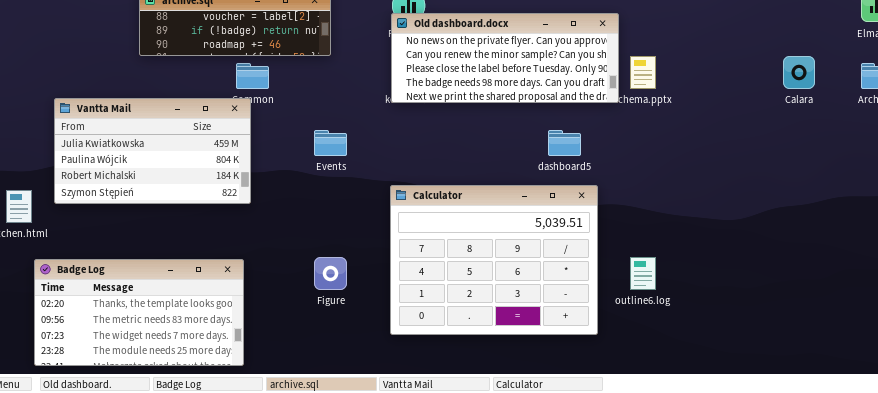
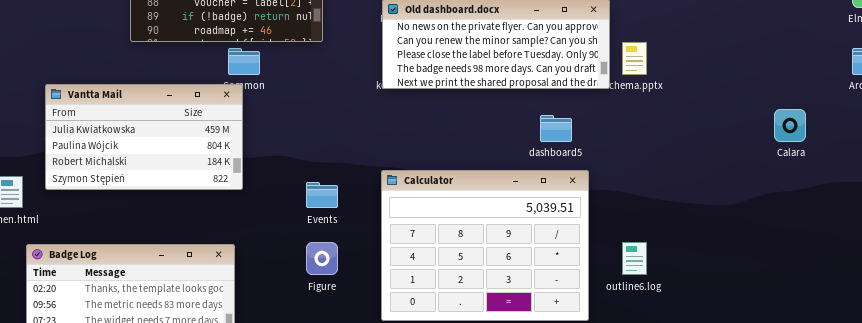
Calara: [783,56,815,89] -> [774,109,806,142], moved
Events: [314,130,347,156] -> [306,182,338,208], moved

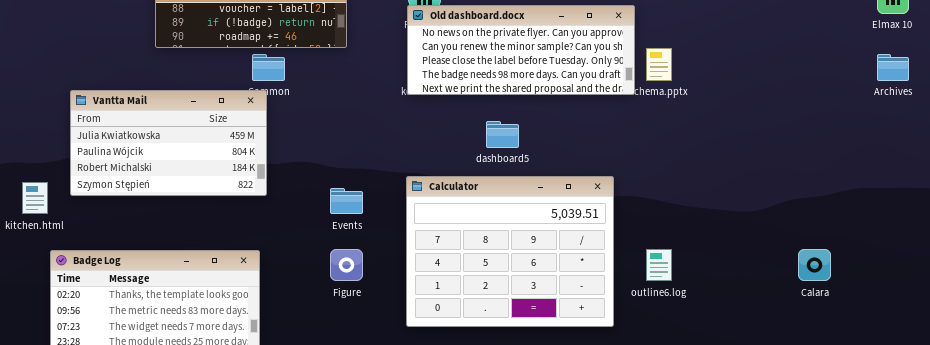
Calara: [774,109,806,142] -> [798,249,831,281], moved
dashboard5: [540,115,572,142] -> [486,121,519,148], moved

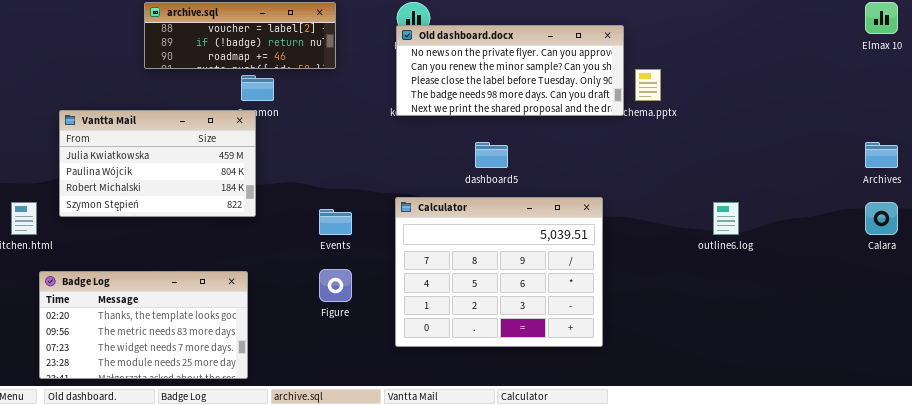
Archives: [877,54,909,81] -> [865,142,898,168], moved
outline6.log: [646,249,672,281] -> [713,202,739,235], moved
Calara: [798,249,831,281] -> [865,202,898,235], moved

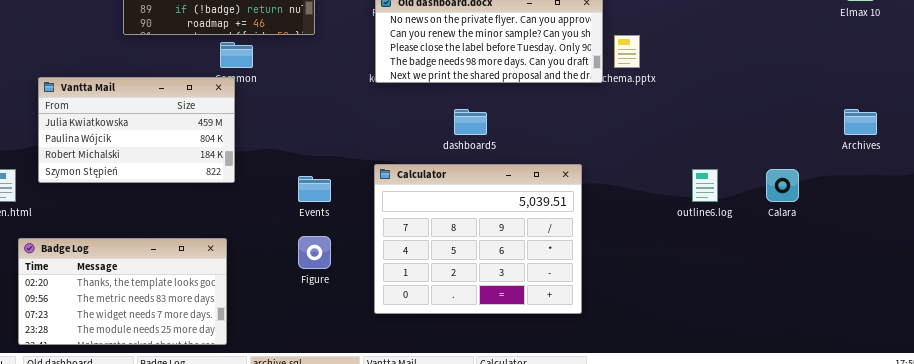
Calara: [865,202,898,235] -> [766,169,799,202], moved

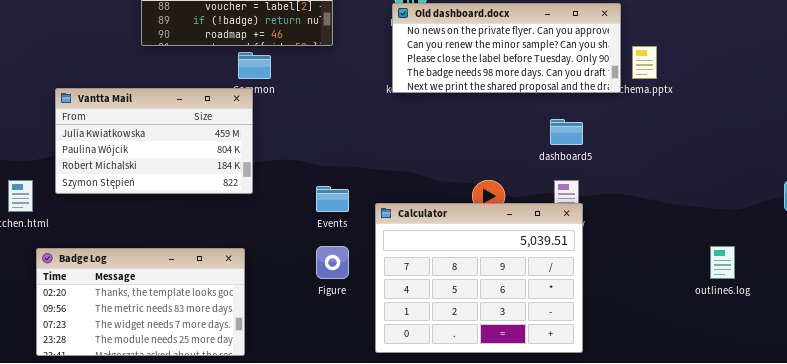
dashboard5: [454,109,487,135] -> [550,119,583,145], moved
Calculator: [374,164,582,314] -> [375,203,583,353], moved
outline6.log: [692,169,718,202] -> [710,246,735,279], moved

